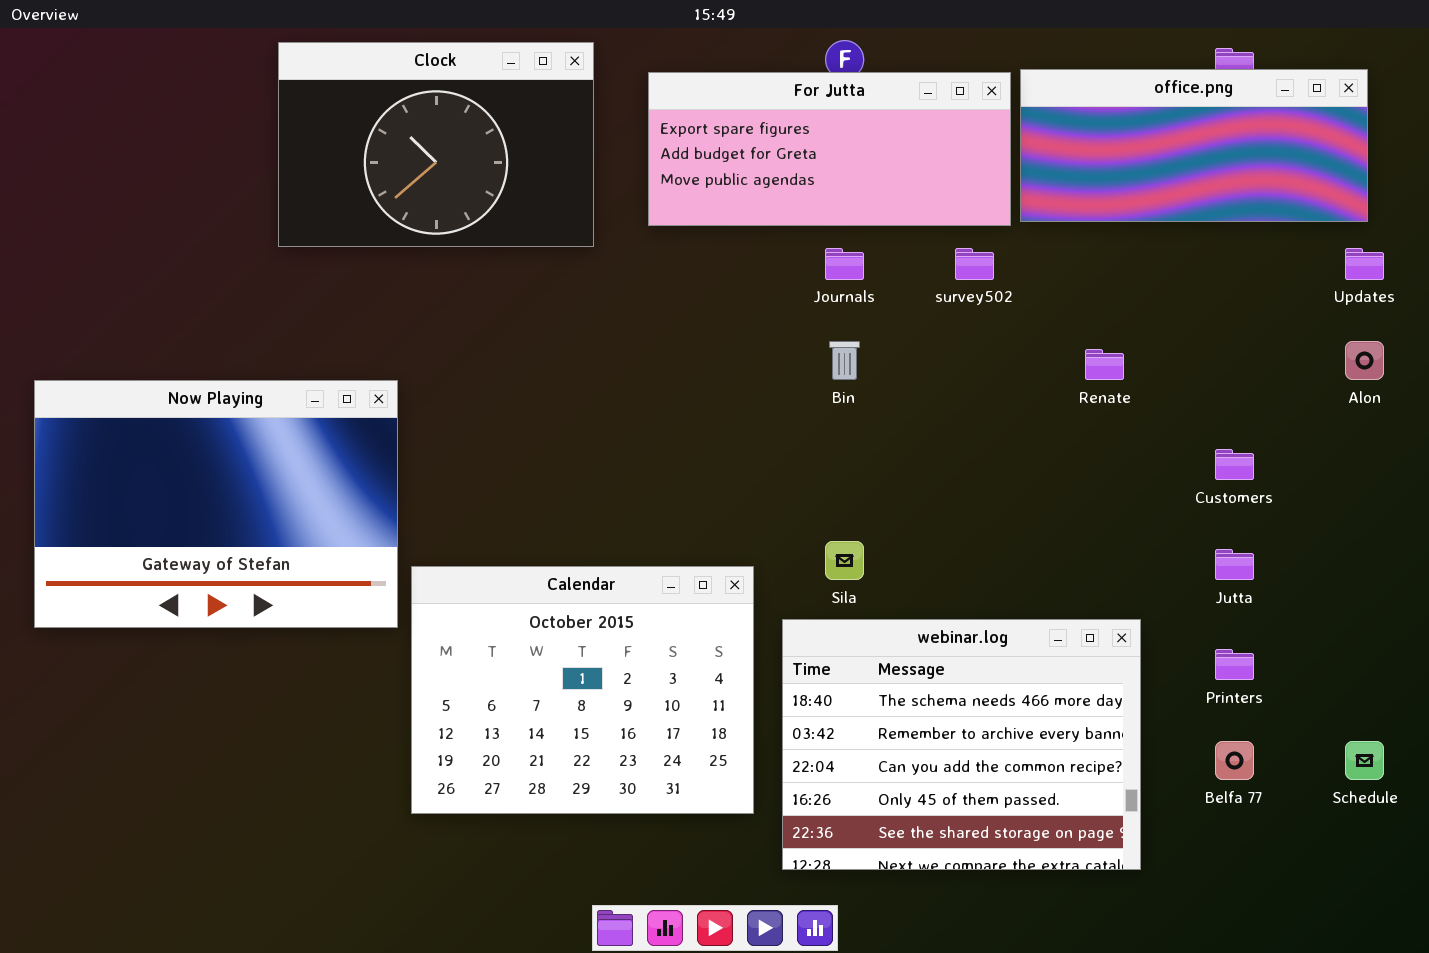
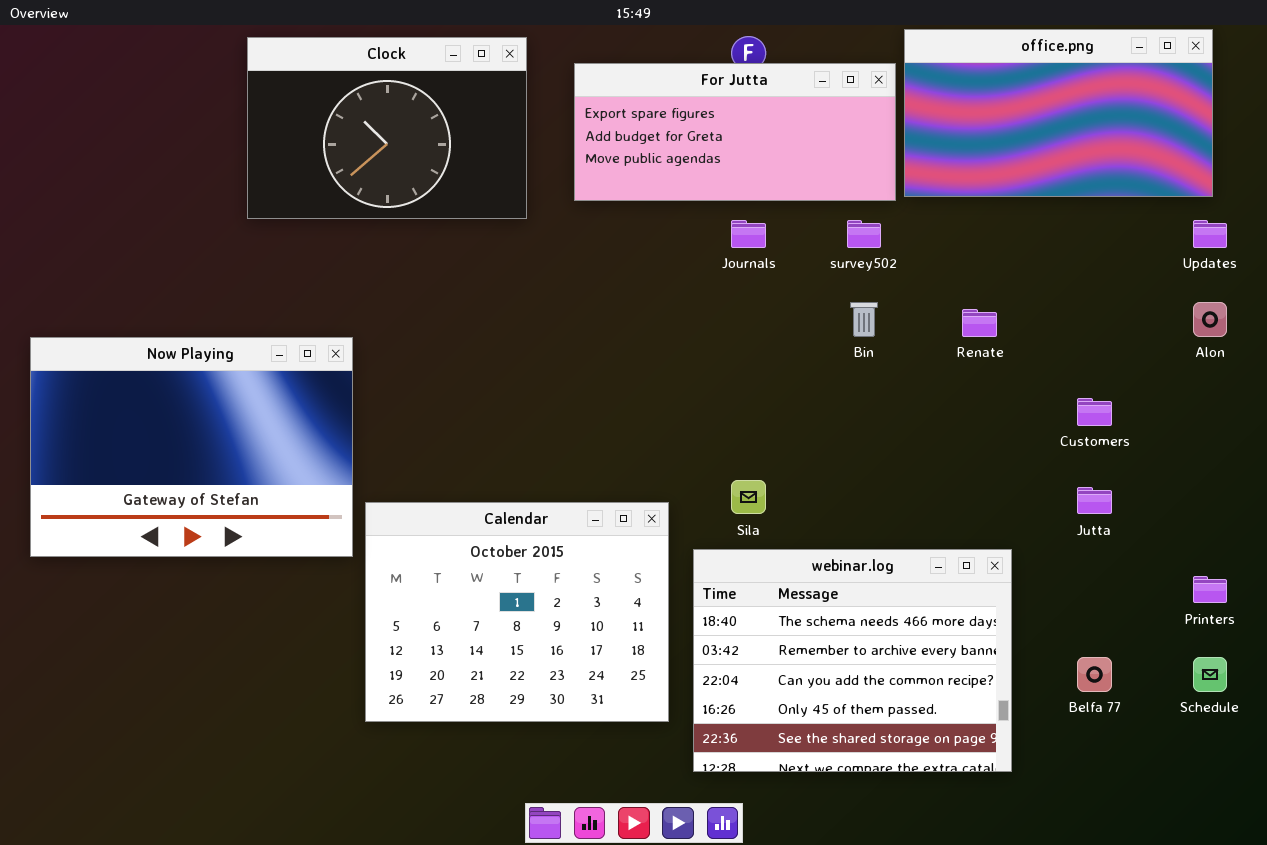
office.png: [1020,69,1368,222] -> [904,29,1213,197], resized
Bin: [829,341,860,380] -> [850,302,878,337], moved
Printers: [1215,649,1254,680] -> [1193,576,1227,603], moved

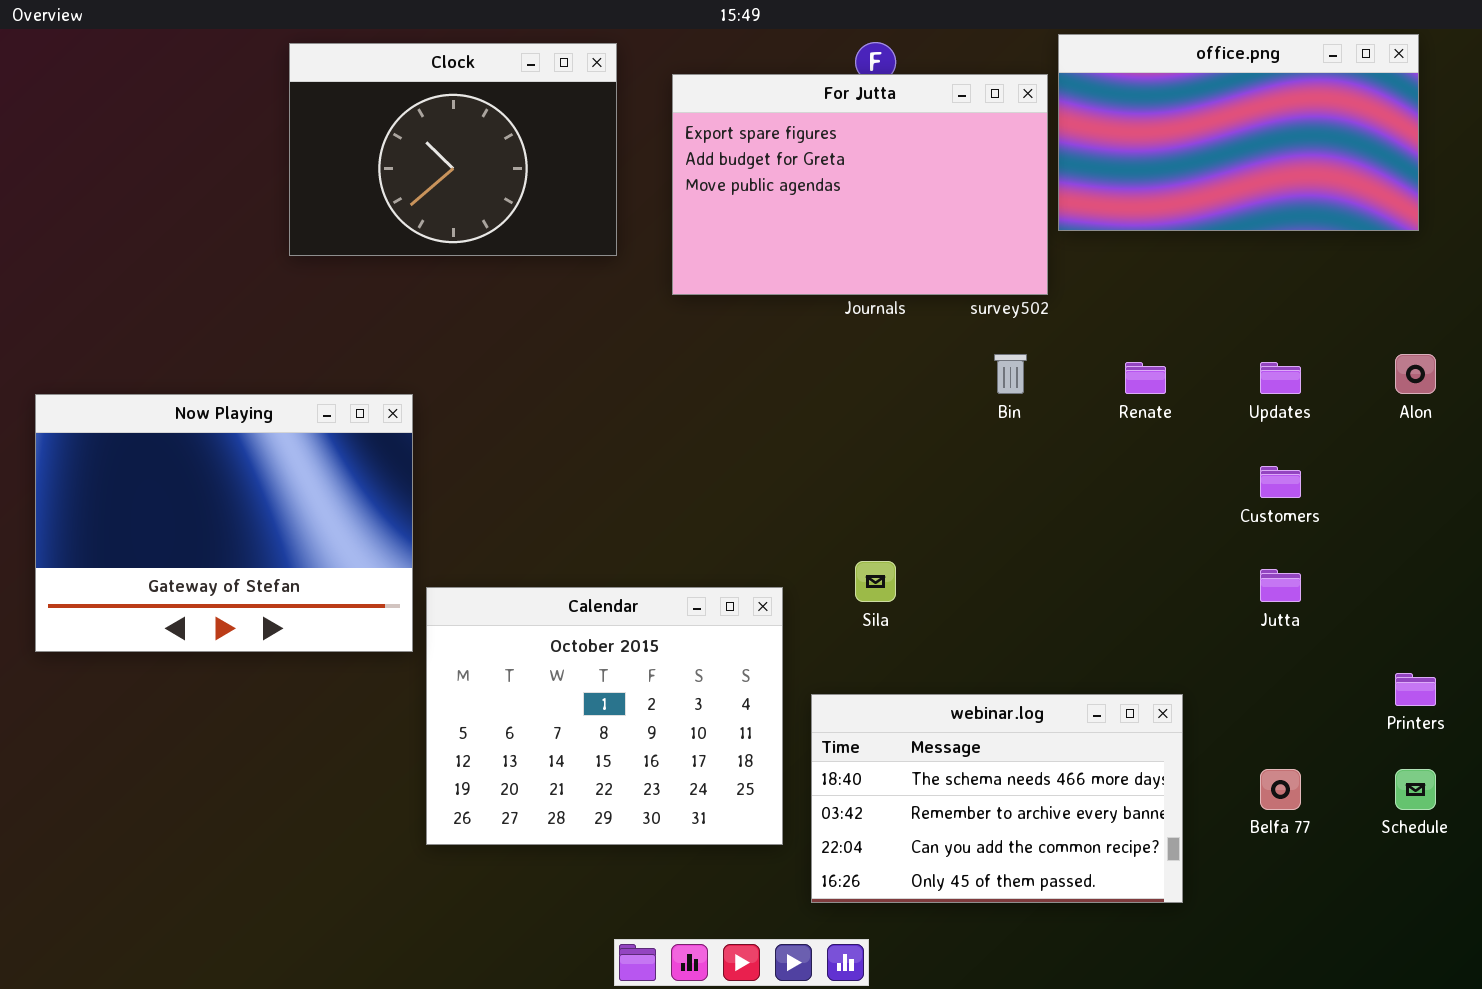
For Jutta: [574,63,896,201] -> [672,74,1048,295], resized
Updates: [1193,220,1227,248] -> [1260,362,1301,394], moved
webinar.log: [693,549,1012,772] -> [811,694,1183,903], resized

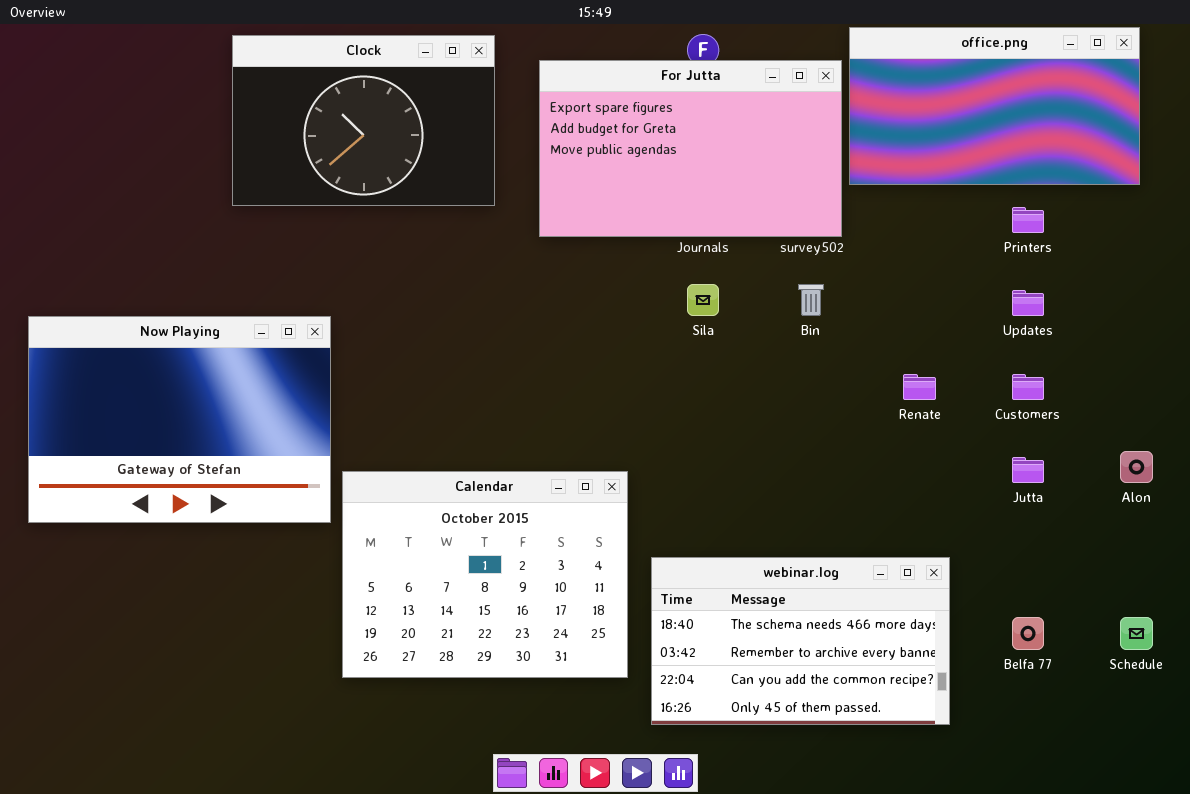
Alon: [1395,354,1436,394] -> [1120,451,1153,483], moved
Renate: [1125,362,1166,394] -> [903,374,936,400], moved
Sila: [855,561,896,602] -> [687,284,719,316], moved
Printers: [1395,673,1436,706] -> [1012,207,1044,233], moved

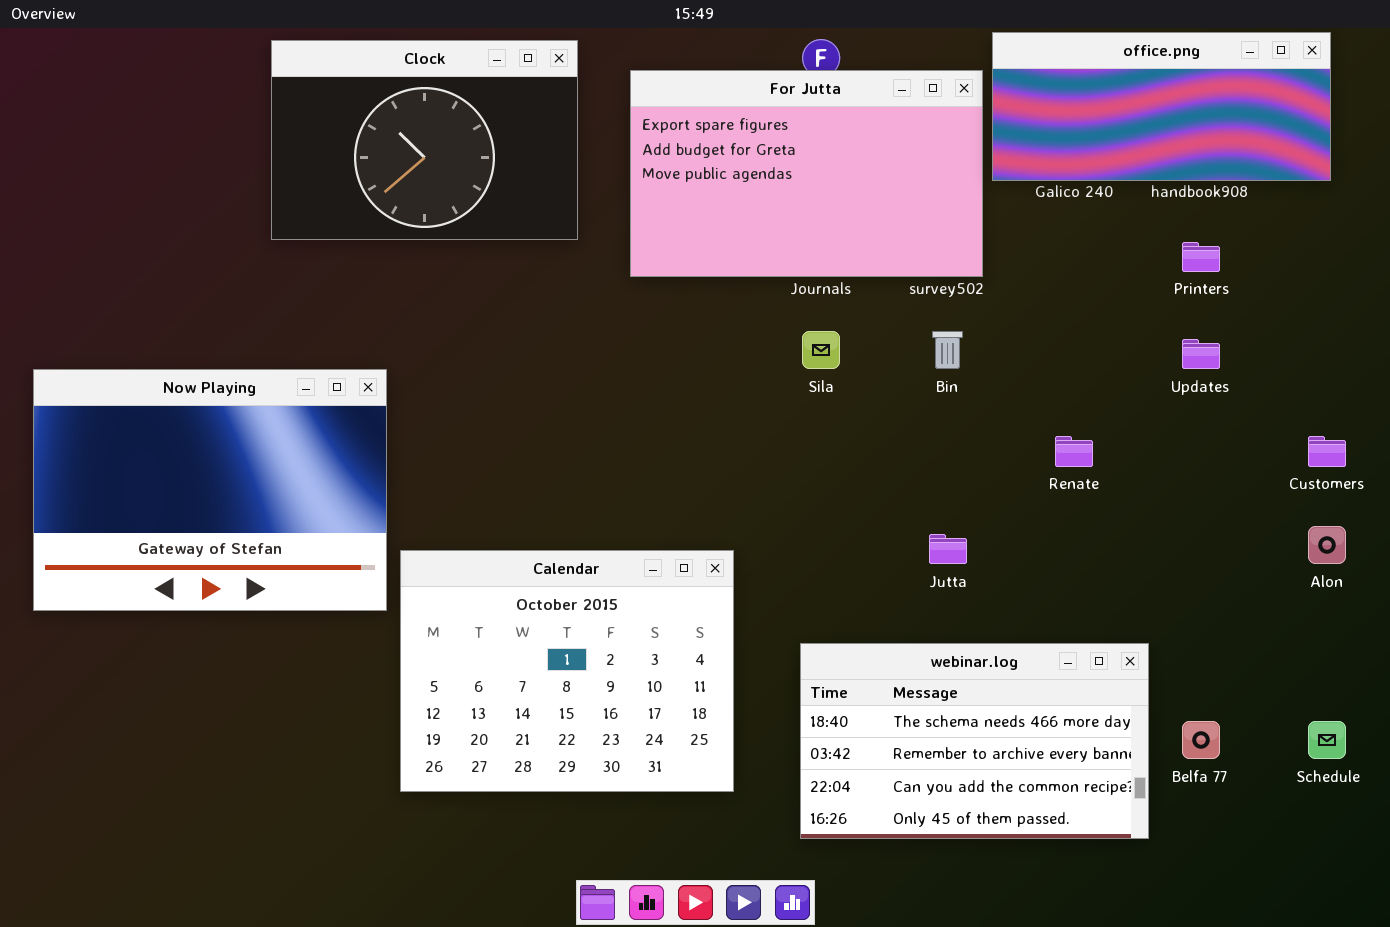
office.png: [849,27,1140,185] -> [992,32,1331,181], resized
Customers: [1012,374,1044,400] -> [1308,436,1346,467], moved
Jutta: [1012,457,1044,483] -> [929,534,967,564], moved
webinar.log: [651,557,950,725] -> [800,643,1149,839], moved

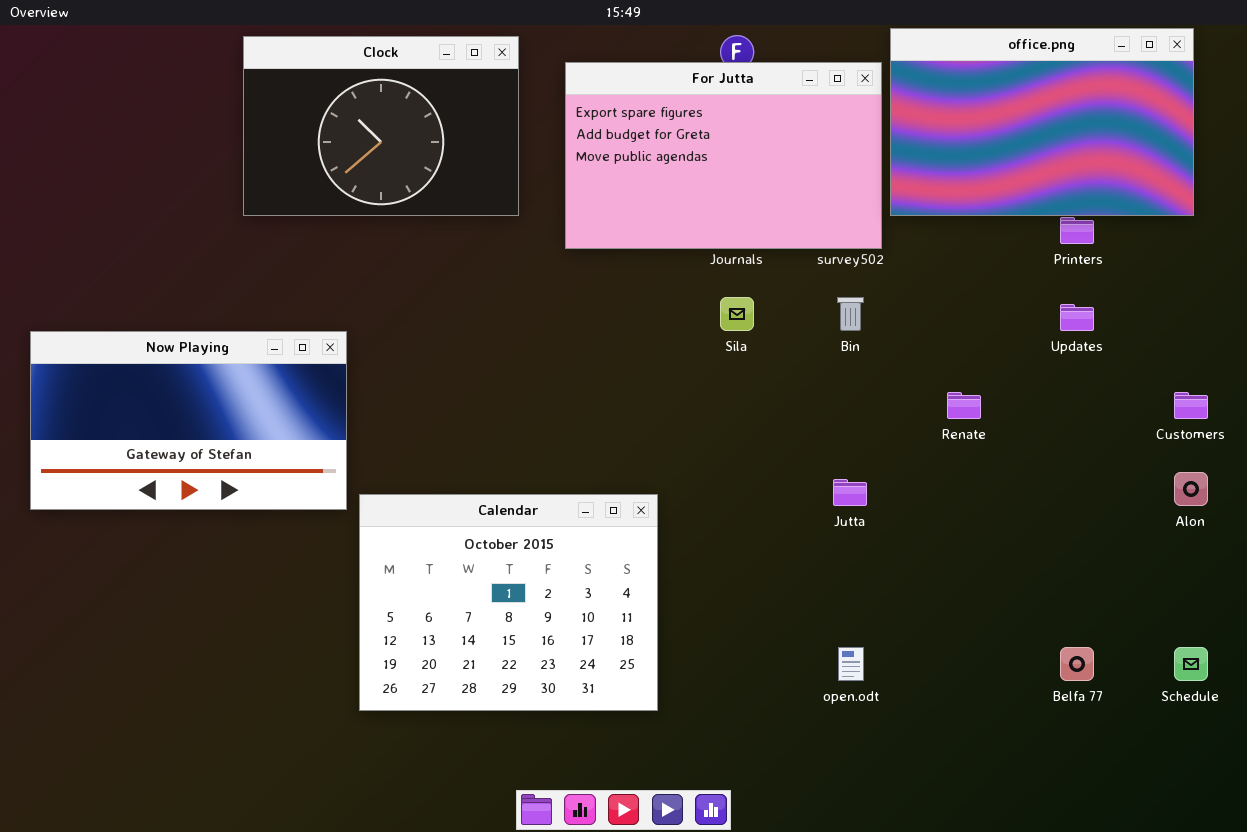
office.png: [992,32,1331,181] -> [890,28,1194,216], resized
Now Playing: [33,369,387,611] -> [30,331,347,510], resized
webinar.log: [800,643,1149,839] -> none, closed

